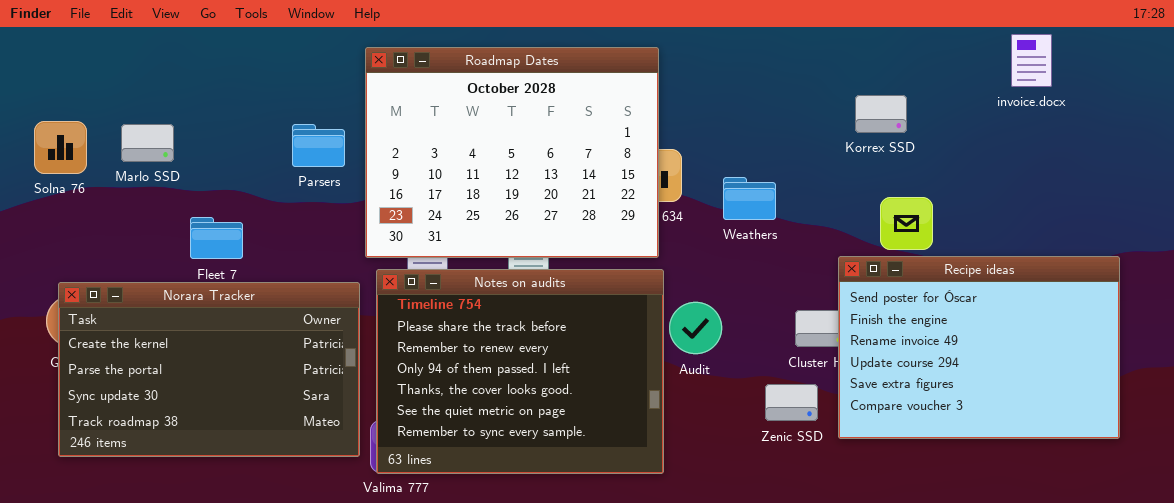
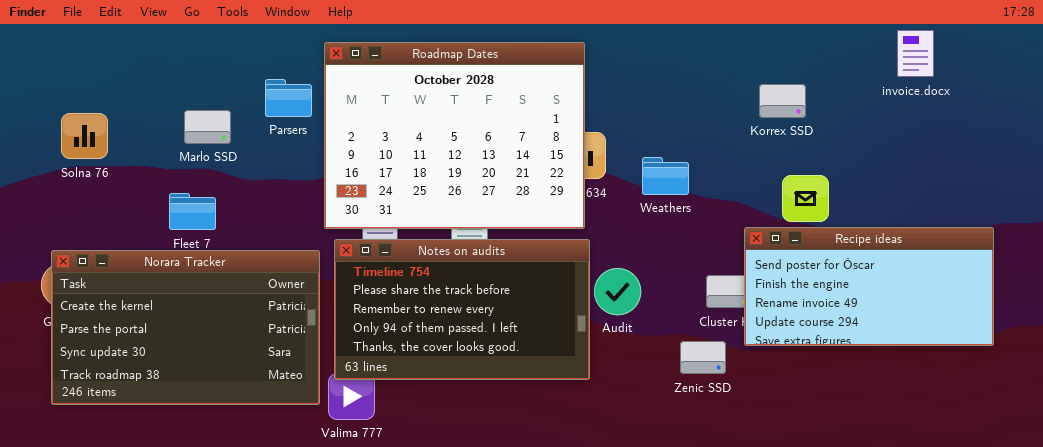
Solna 76: [34,121,87,174] -> [61,113,108,159], moved
Marlo SSD: [121,124,174,162] -> [184,110,231,144], moved
Parsers: [292,124,345,167] -> [265,79,312,117], moved
Recipe ideas: [838,256,1120,439] -> [744,227,994,346], resized
Notes on audits: [376,269,664,474] -> [334,239,590,380], resized

